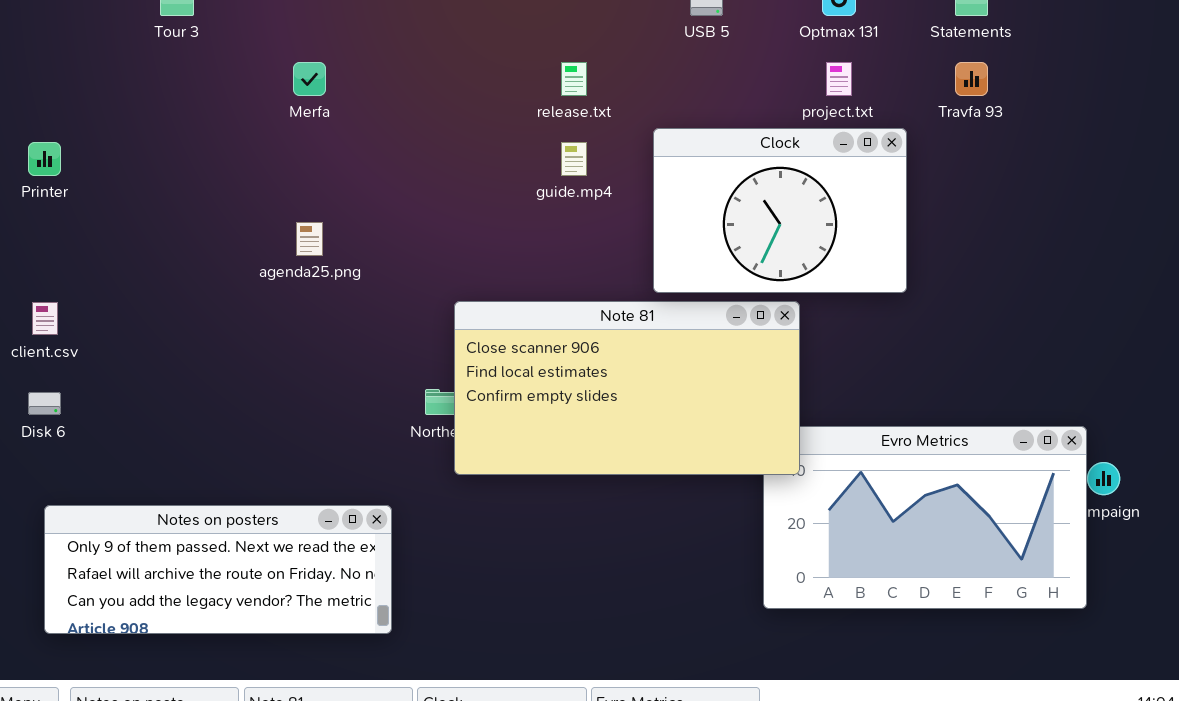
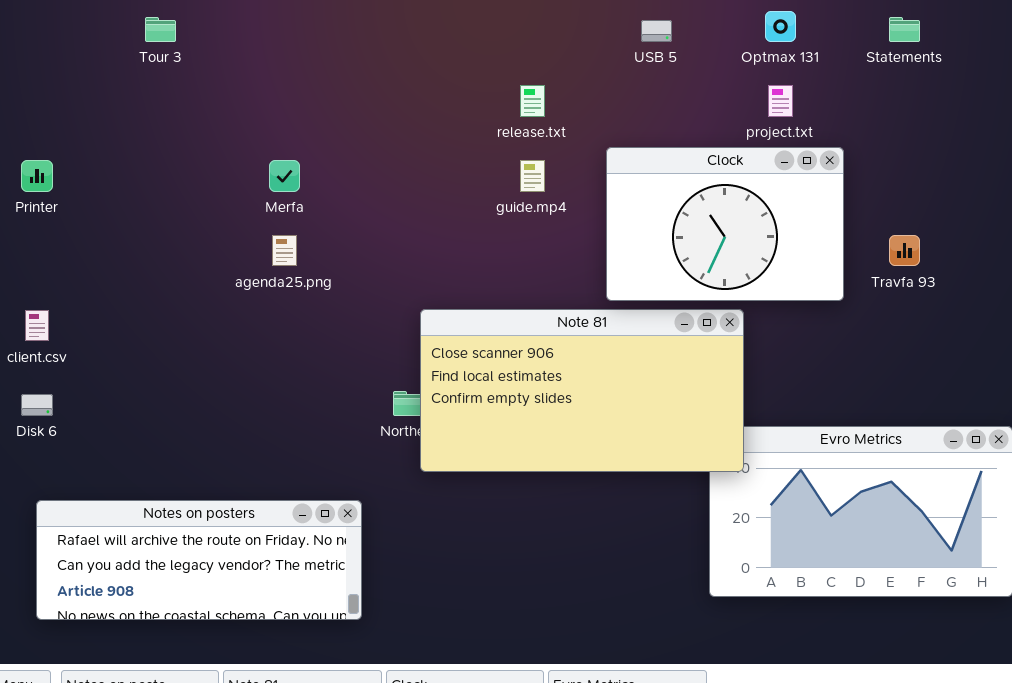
Merfa: [293,62,326,96] -> [269,160,300,192], moved
Travfa 93: [955,62,988,96] -> [889,235,920,266], moved
Notes on posters: [44,505,392,634] -> [36,500,362,620], scrolled down 1 row

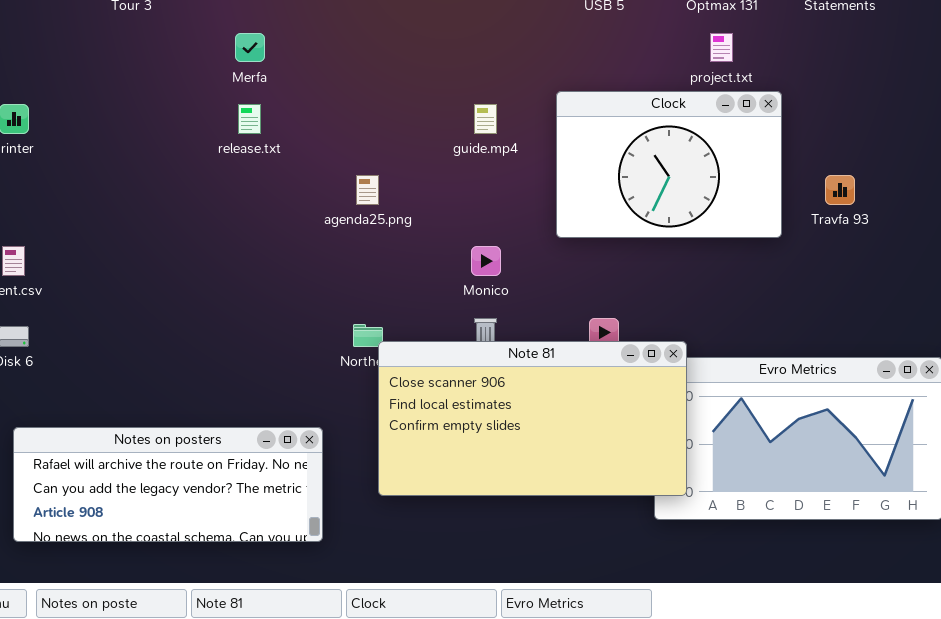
release.txt: [520,85,545,117] -> [238,104,261,134], moved
Merfa: [269,160,300,192] -> [235,33,265,62], moved
agenda25.png: [272,235,297,266] -> [356,175,379,205], moved
Note 81: [420,309,744,472] -> [378,341,687,496], moved

